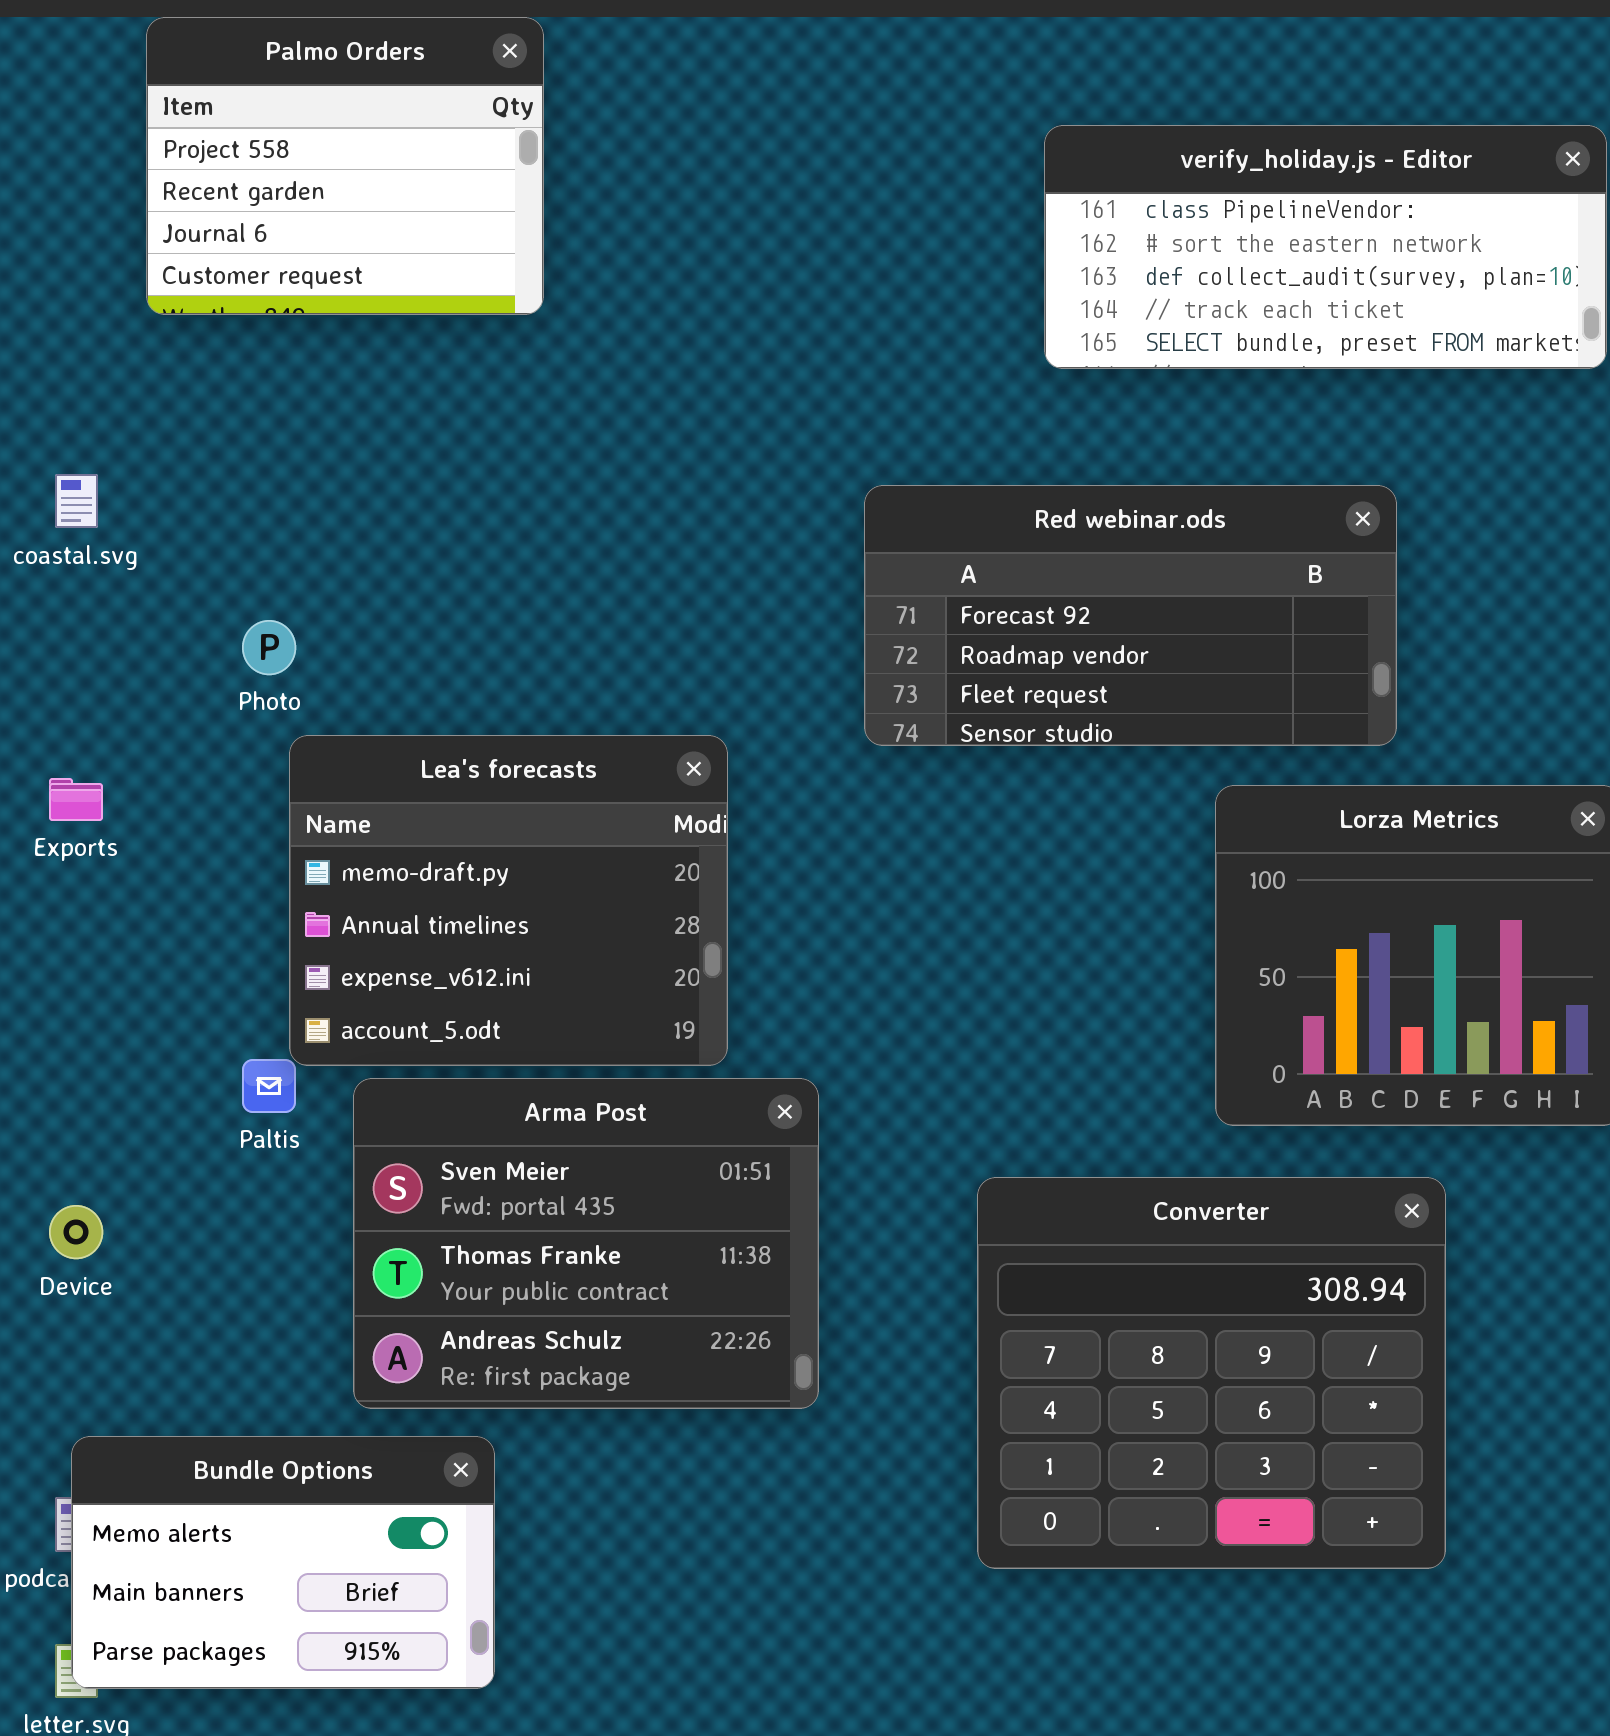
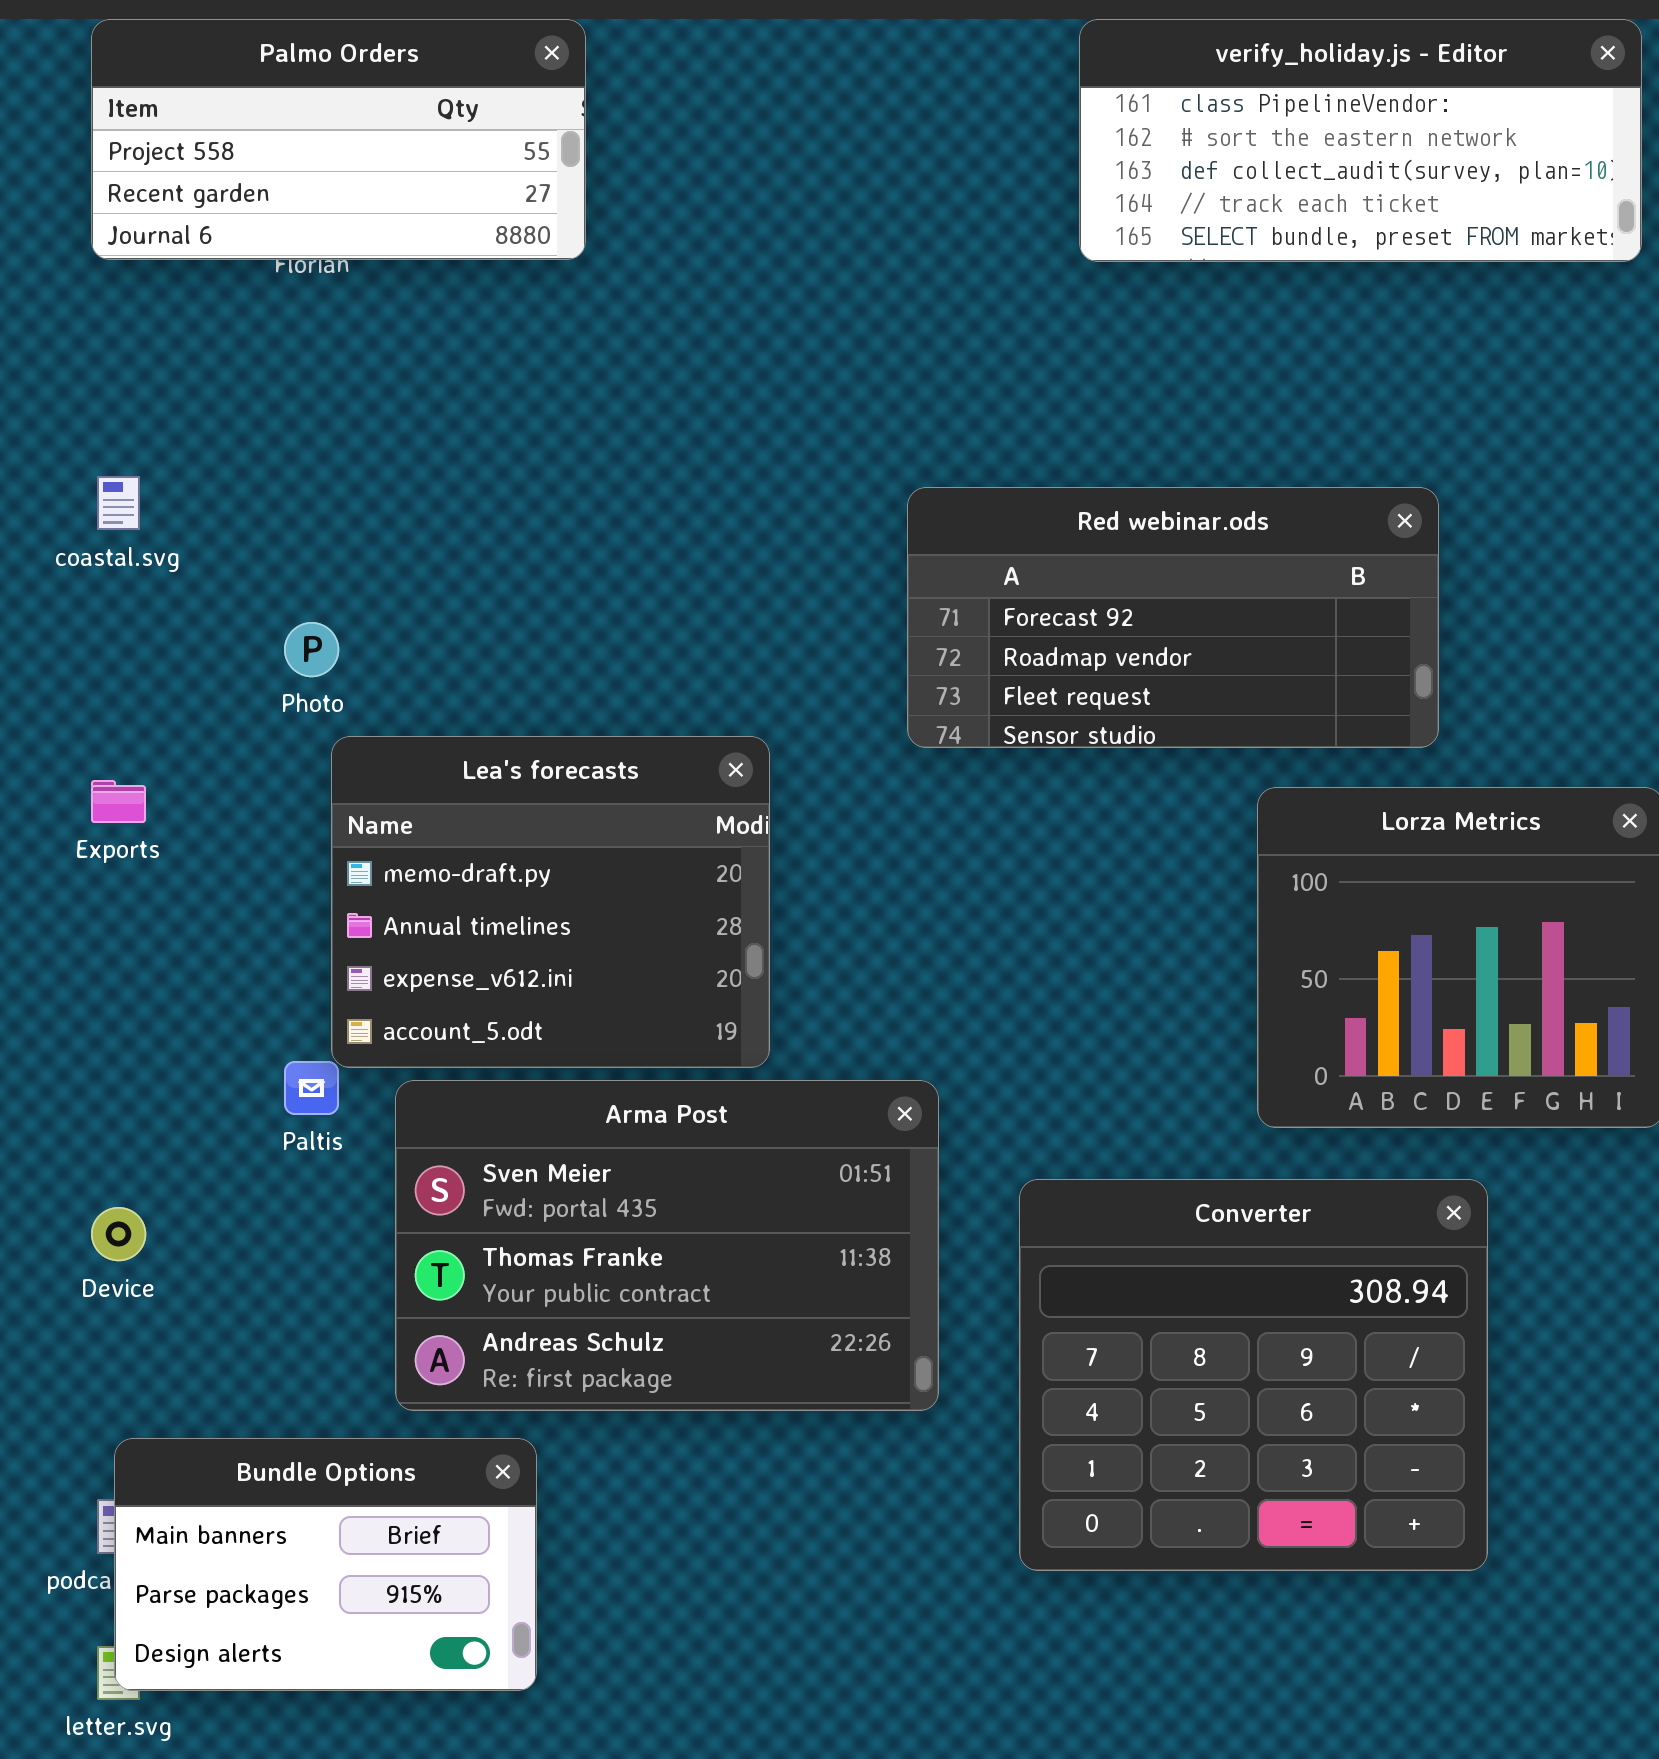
Palmo Orders: [146,17,544,315] -> [91,19,586,260], resized
verify_holiday.js - Editor: [1044,125,1607,369] -> [1079,19,1642,262], moved
Arma Post: [353,1078,819,1409] -> [395,1080,939,1411], resized
Bundle Options: [71,1436,495,1689] -> [114,1438,537,1691], scrolled down 1 row

